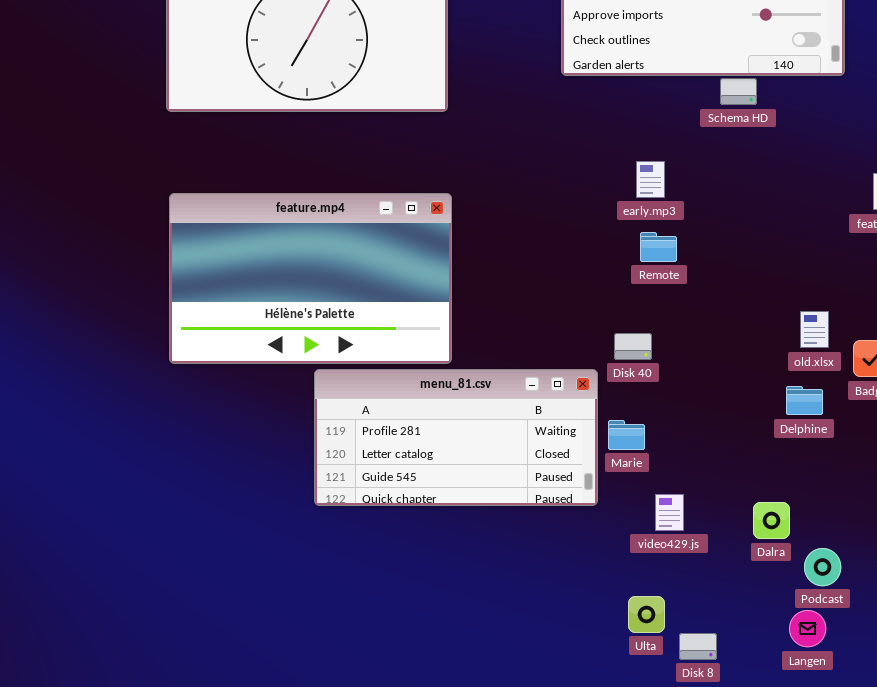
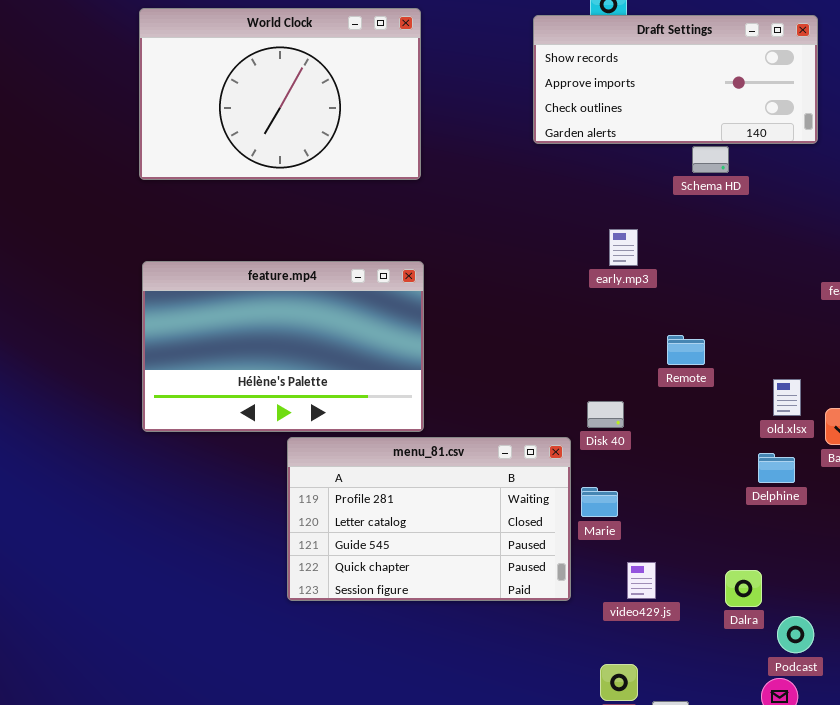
Remote: [640,232,677,262] -> [667,335,705,365], moved
menu_81.csv: [314,369,598,506] -> [287,437,571,601], resized

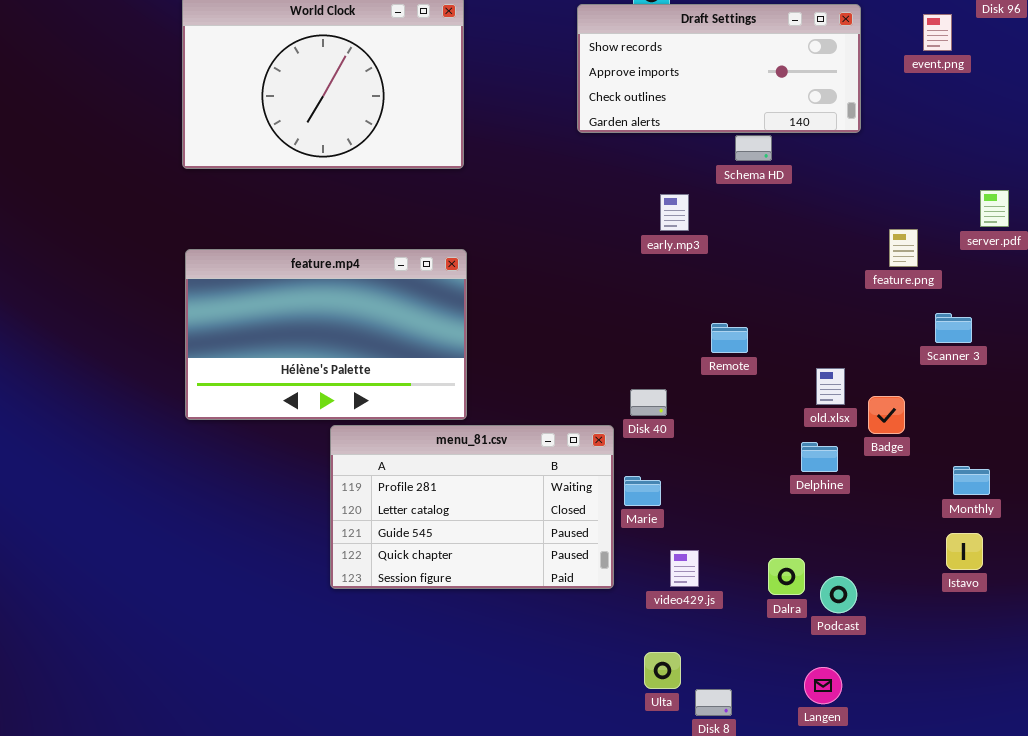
early.mp3: [609,229,638,266] -> [660,194,689,231], moved
Podcast: [777,616,814,653] -> [820,576,857,613], moved

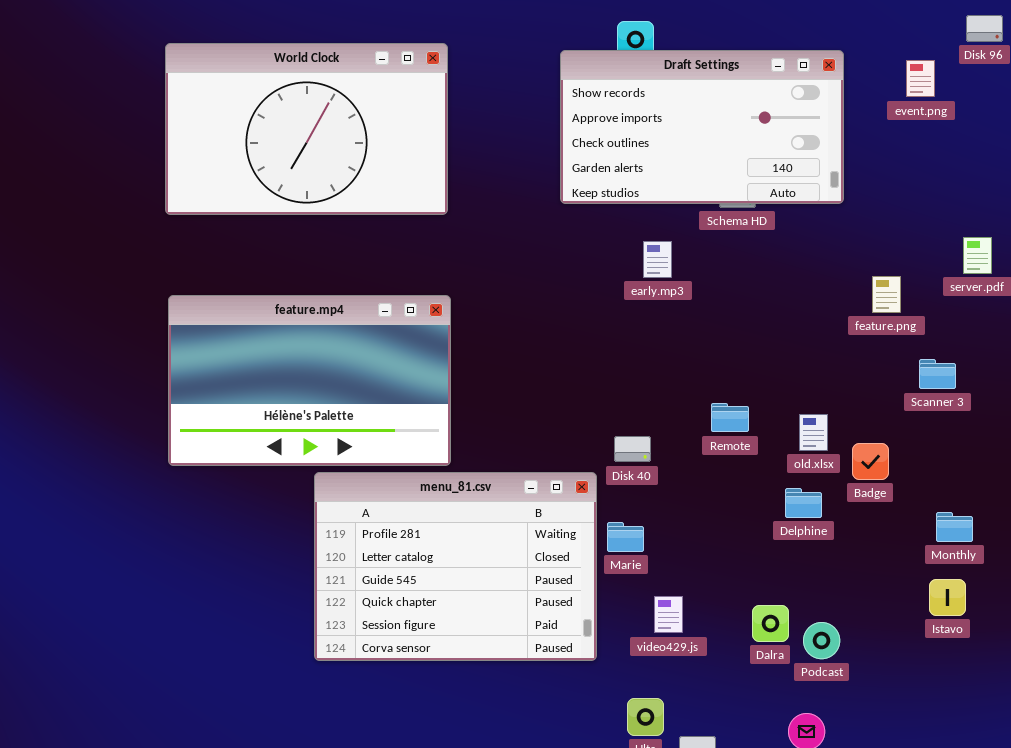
Draft Settings: [577,4,861,133] -> [560,50,844,204], resized
Remote: [711,323,748,353] -> [711,403,749,432], moved
menu_81.csv: [330,425,614,589] -> [314,472,597,661], resized

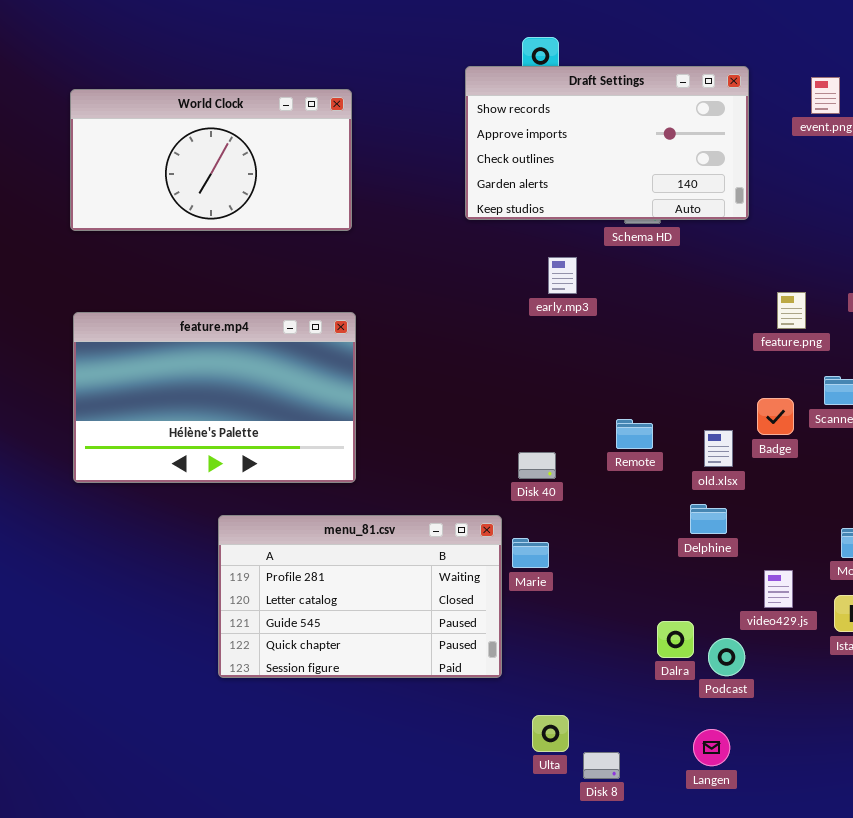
World Clock: [165,43,448,215] -> [70,89,352,231], resized
Badge: [852,443,889,480] -> [757,398,794,435], moved
menu_81.csv: [314,472,597,661] -> [218,515,502,678], resized
video429.js: [654,596,683,633] -> [764,570,793,608], moved

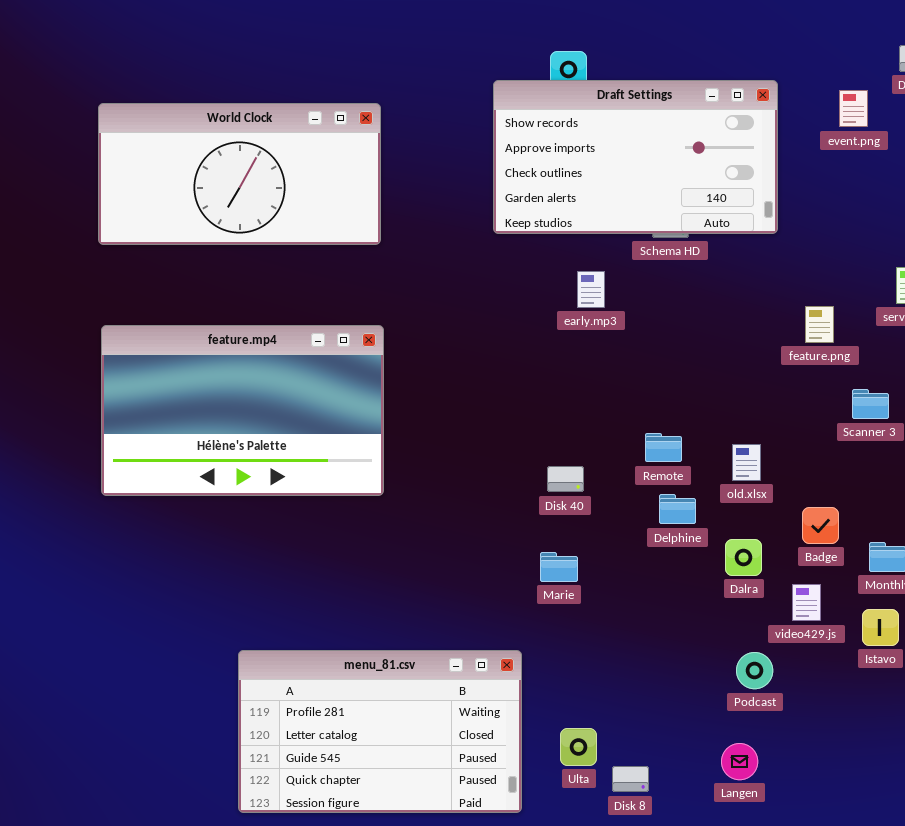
Badge: [757,398,794,435] -> [802,507,839,544], moved
Delphine: [690,504,727,534] -> [659,494,696,524], moved
menu_81.csv: [218,515,502,678] -> [238,650,522,813], moved
Dalra: [657,621,694,658] -> [725,539,762,576], moved

